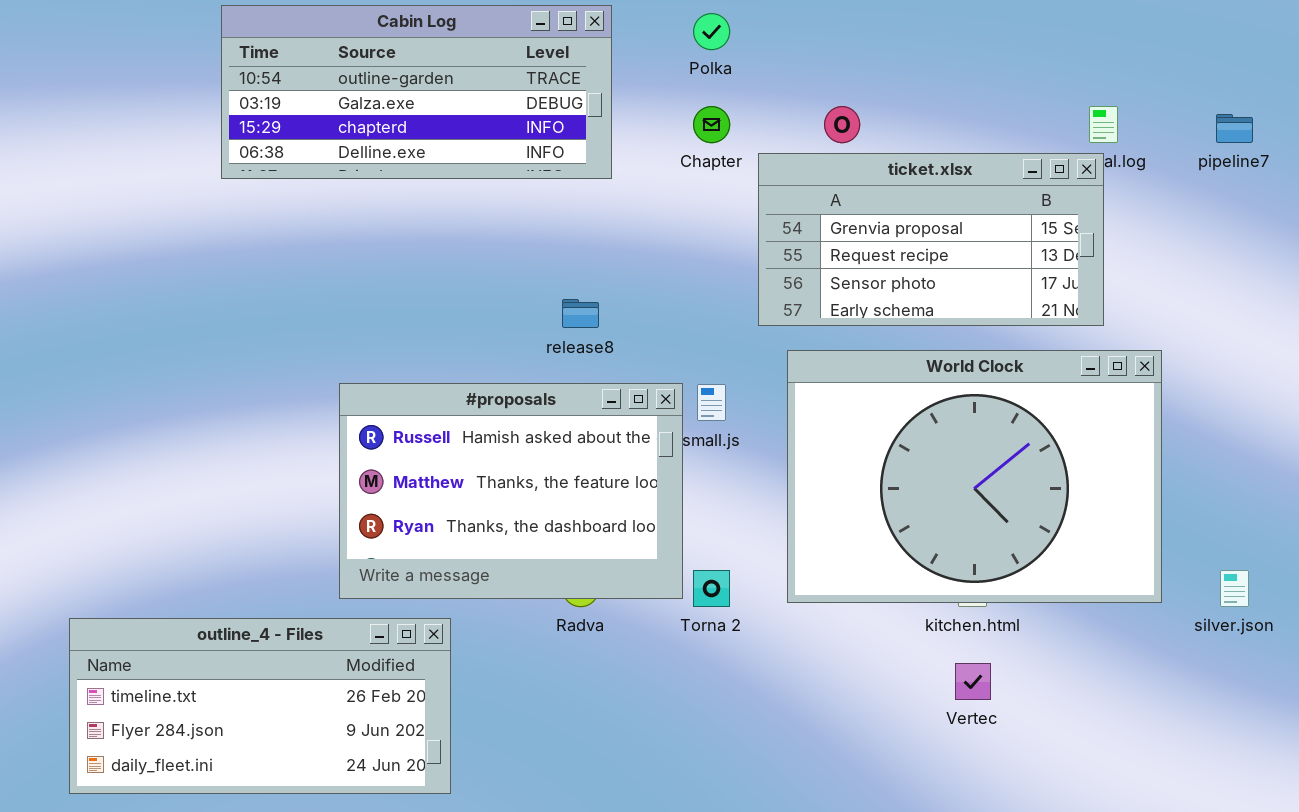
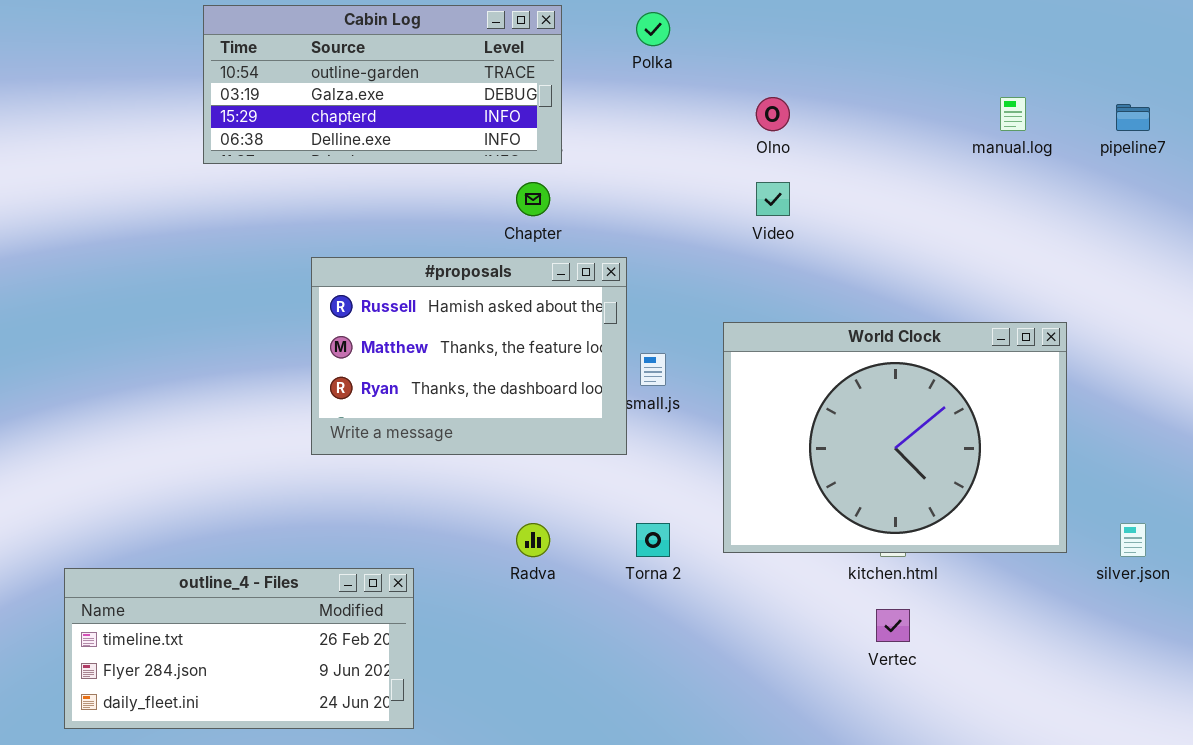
Chapter: [693,106,730,143] -> [516,182,550,216], moved
ticket.xlsx: [758,153,1104,326] -> none, closed
#proposals: [339,383,683,599] -> [311,257,627,455], moved

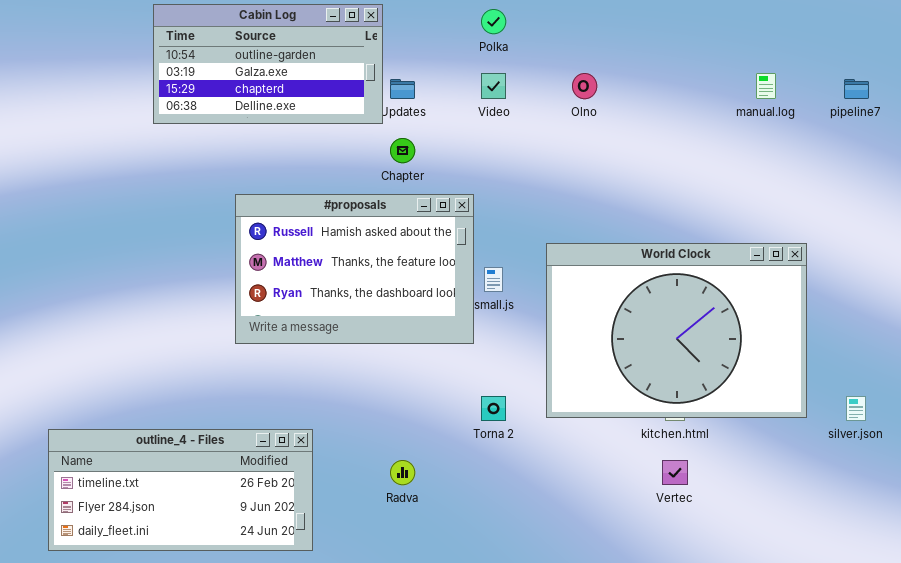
Cabin Log: [203,5,562,164] -> [153,4,383,124], resized
Video: [756,182,790,216] -> [481,73,506,99], moved
Radva: [516,523,550,557] -> [390,460,415,485], moved

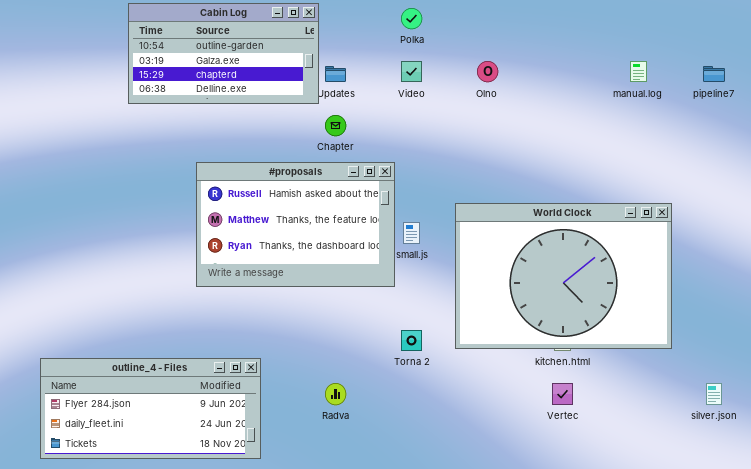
silver.json: [846,396,866,421] -> [706,383,722,405], moved
outline_4 - Files: [48,429,313,551] -> [40,358,261,459], scrolled down 1 row

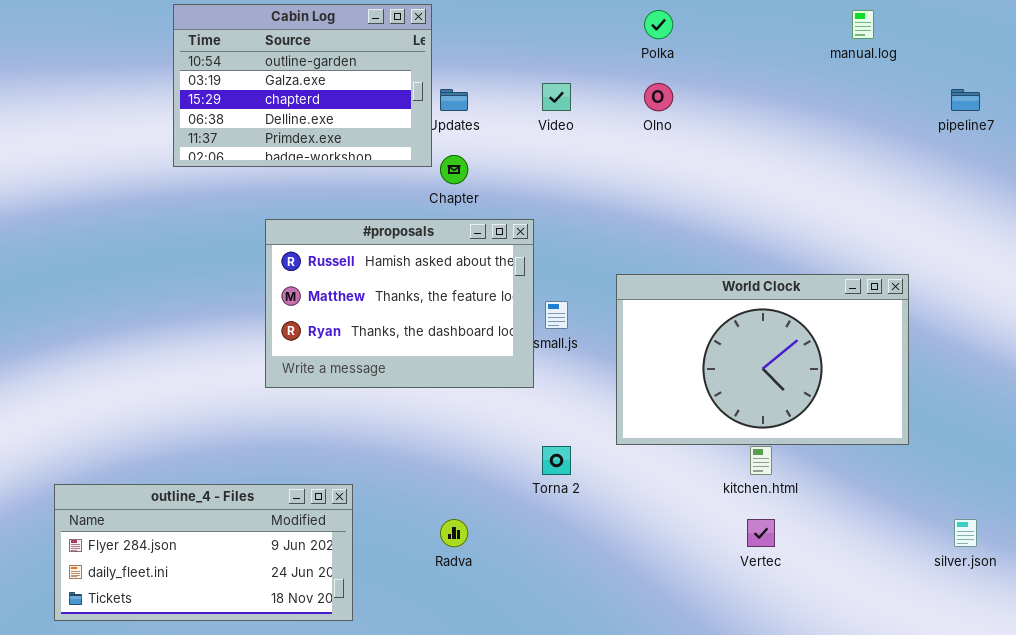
Cabin Log: [128,3,319,104] -> [173,4,432,167], resized
Polka: [401,8,422,29] -> [644,10,673,39], moved
manual.log: [630,61,647,82] -> [852,10,874,39], moved
World Clock: [455,203,672,349] -> [616,274,909,445], resized

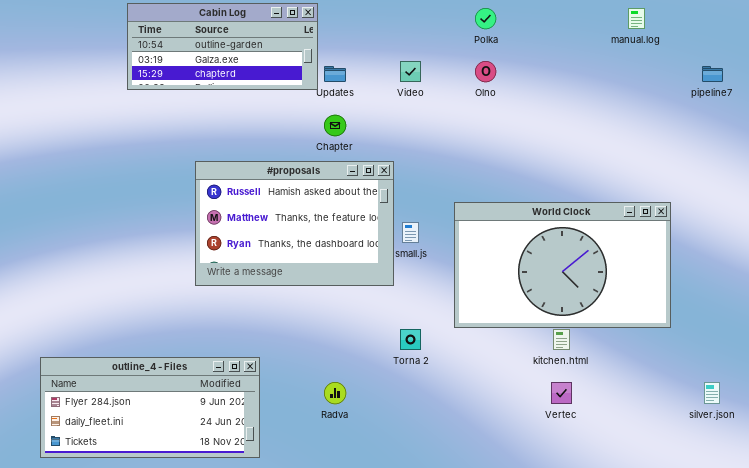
Cabin Log: [173,4,432,167] -> [127,3,318,90], resized

